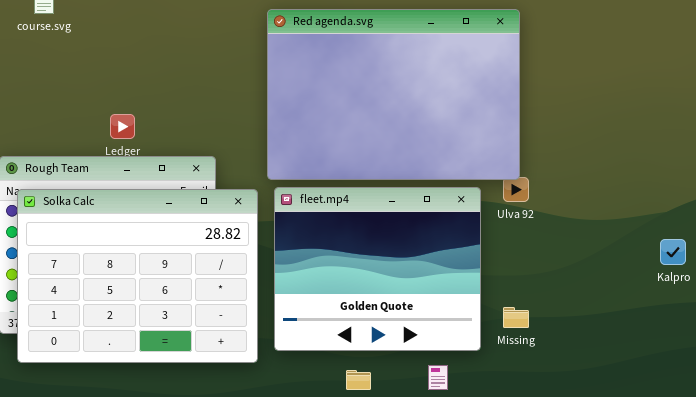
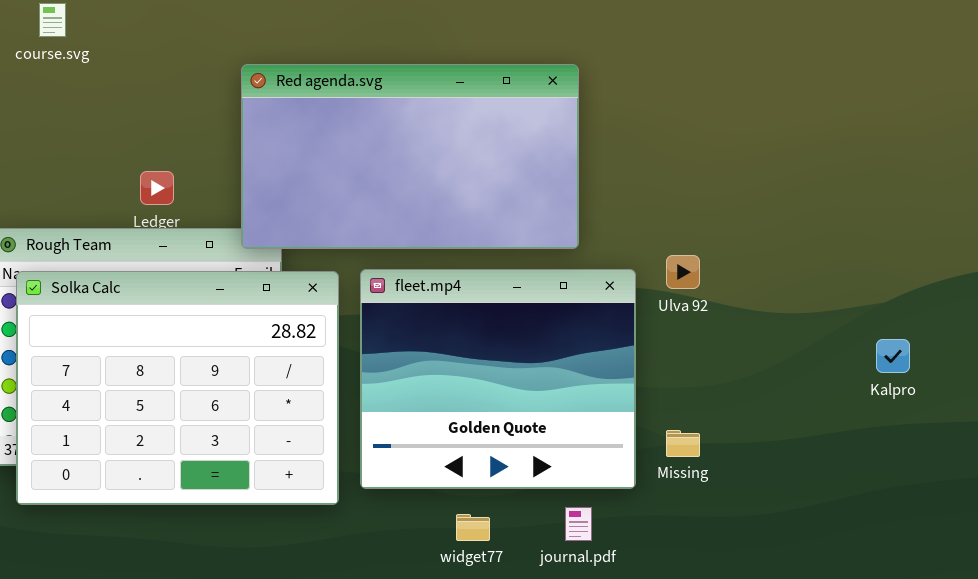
Red agenda.svg: [267,9,520,180] -> [241,64,579,249], moved, resized

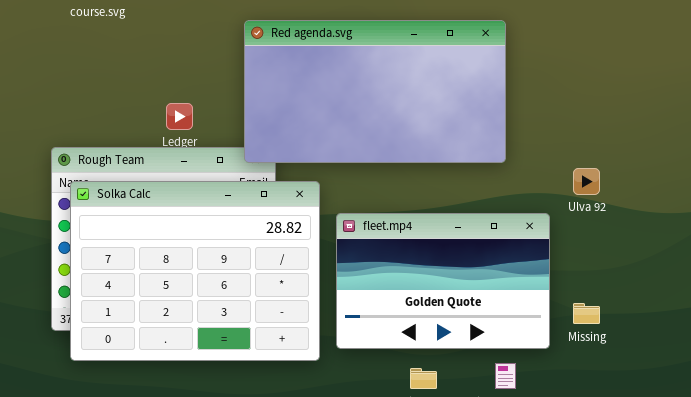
fleet.mp4: [360,269,636,489] -> [336,213,550,349], resized

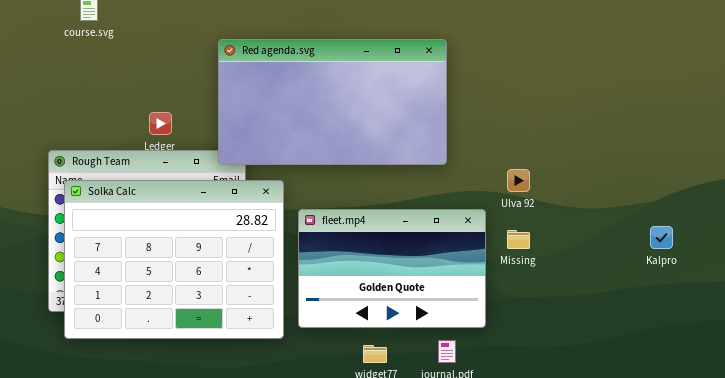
Missing: [573,303,600,324] -> [507,230,530,249], moved

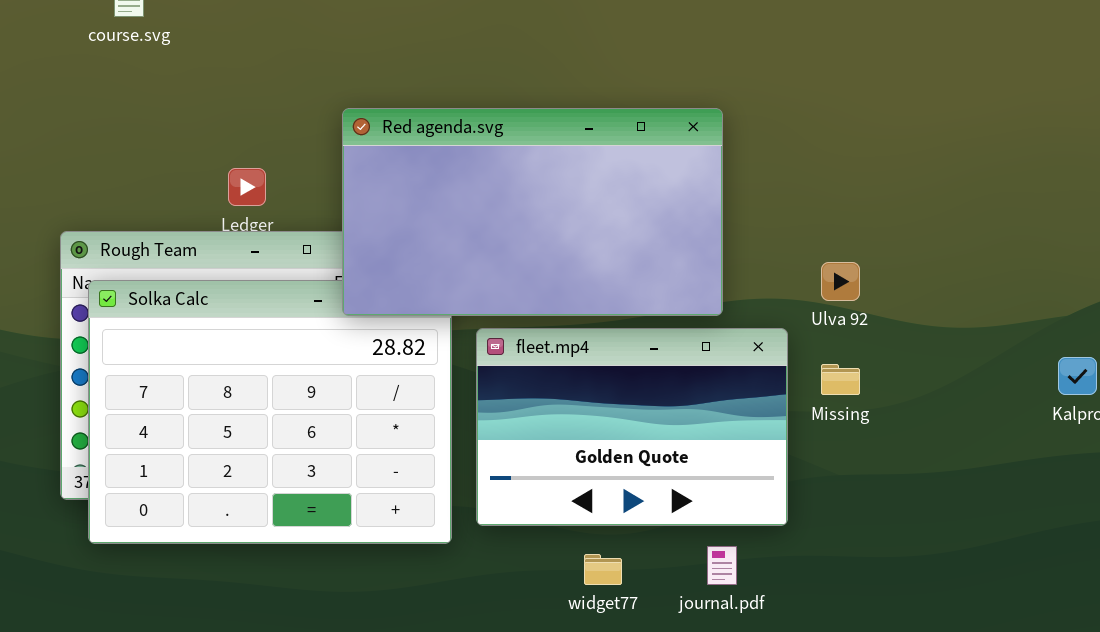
Red agenda.svg: [218,39,447,165] -> [342,108,723,316], moved

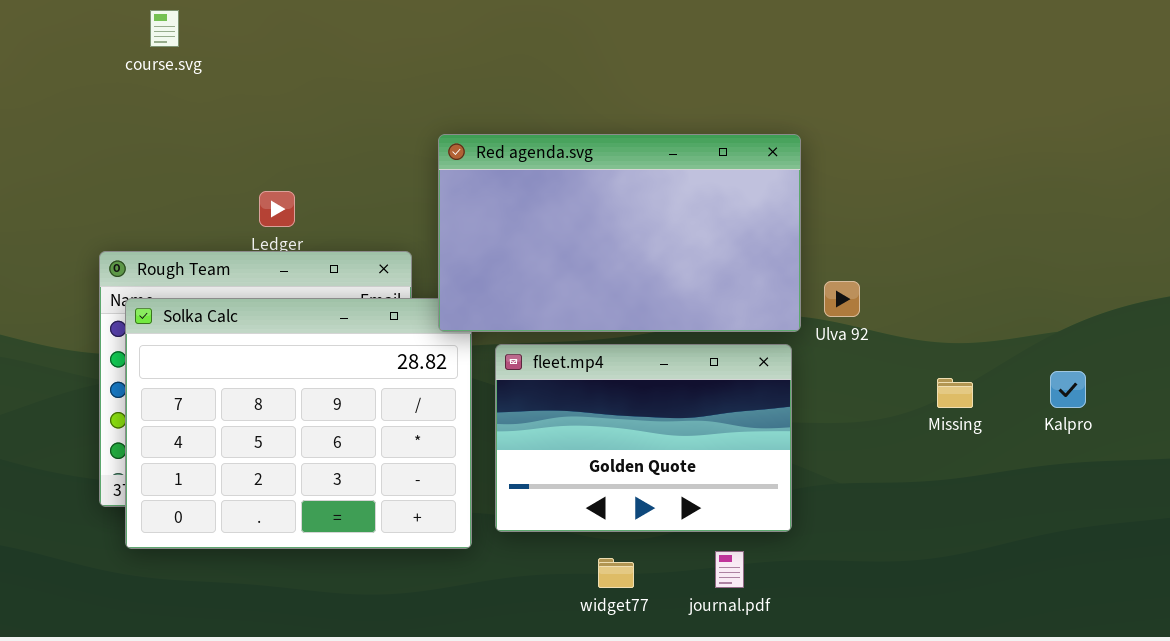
Red agenda.svg: [342,108,723,316] -> [438,134,801,332], moved
Missing: [821,364,860,395] -> [937,378,973,408], moved

